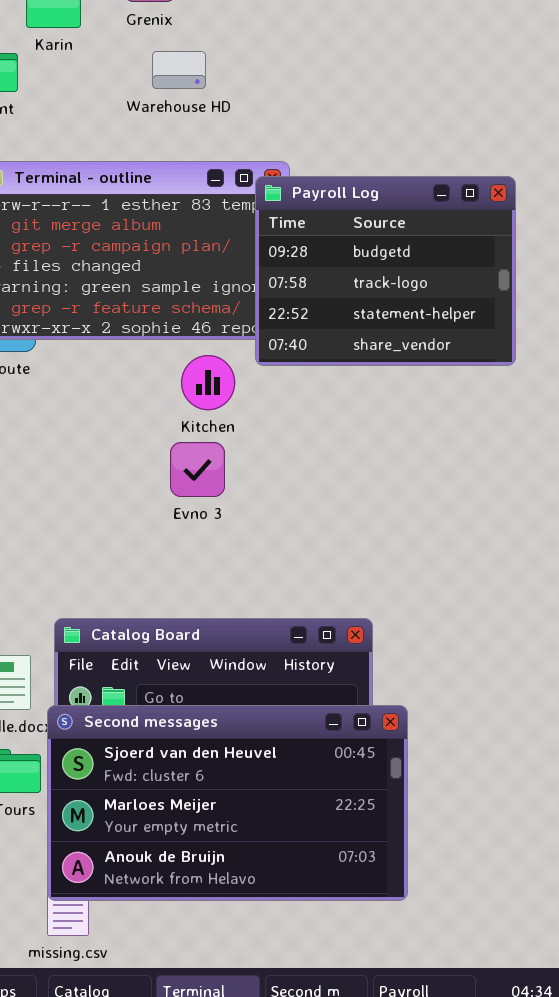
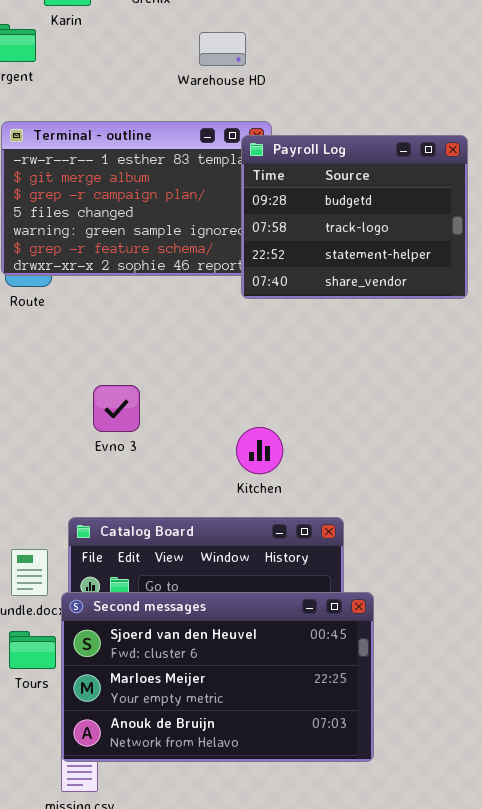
Warehouse HD: [152,51,206,89] -> [199,32,246,66], moved
Kitchen: [181,355,235,410] -> [236,427,283,474], moved
Evno 3: [170,442,225,497] -> [93,385,140,432], moved

